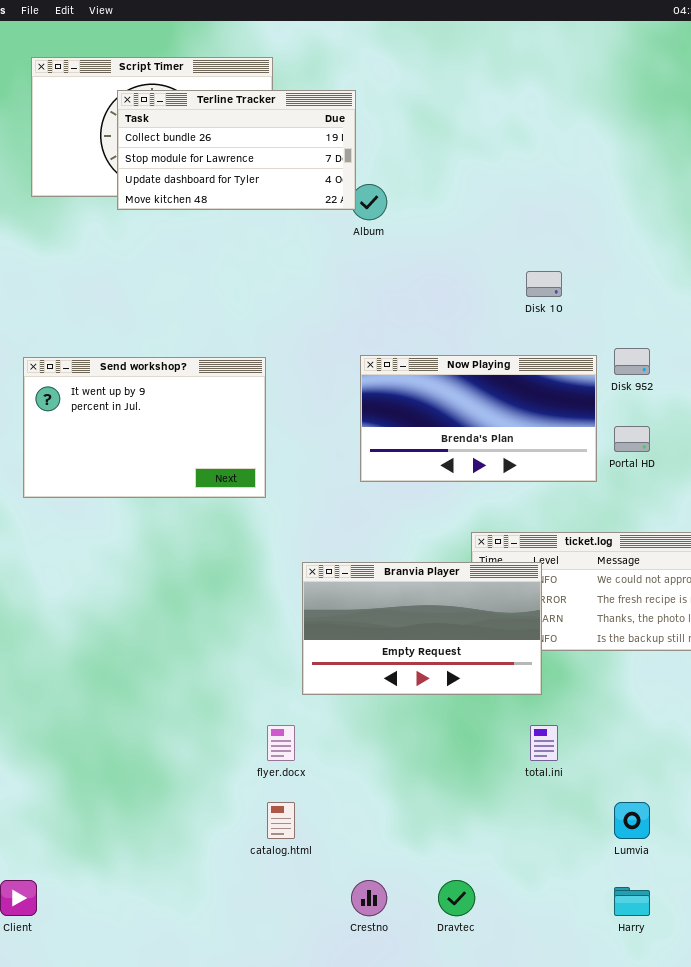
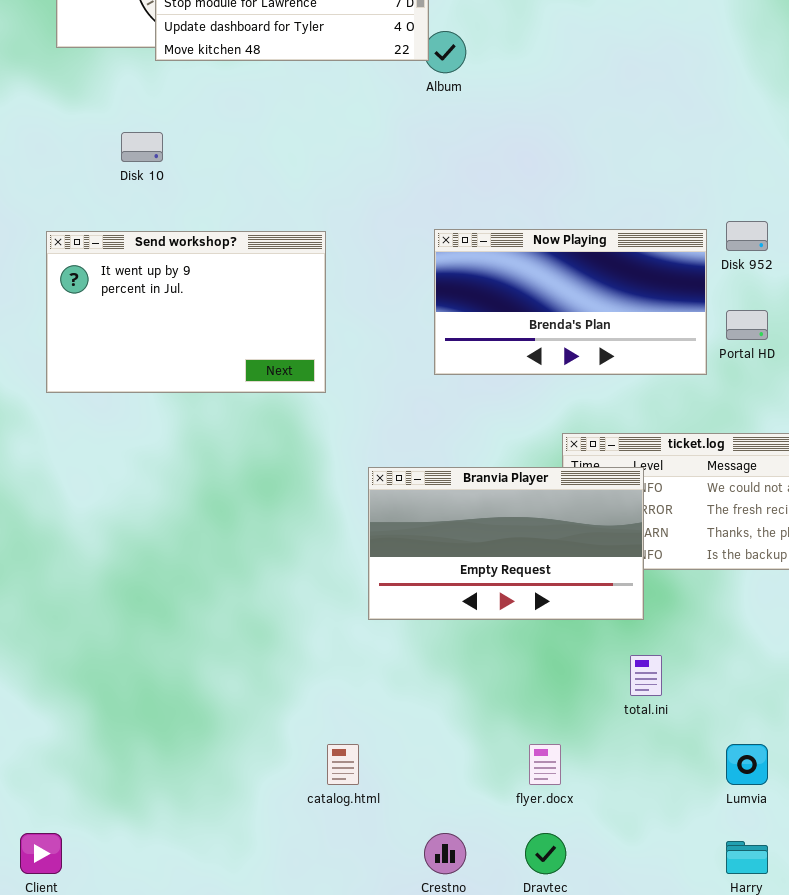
Disk 10: [526,271,562,297] -> [121,132,163,162], moved
flyer.docx: [267,725,295,761] -> [529,744,561,785], moved

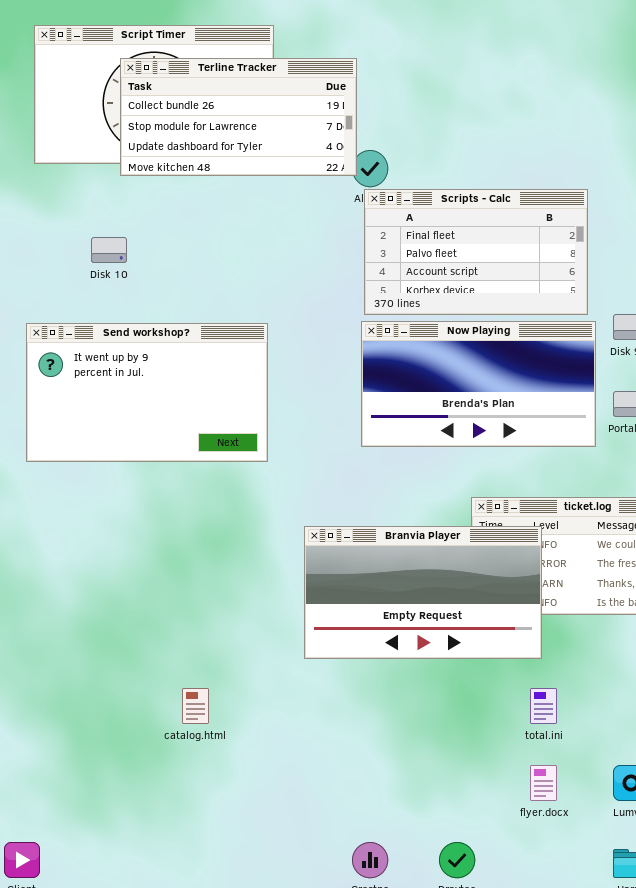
Scripts - Calc: none -> [364,189,588,315], opened
catalog.html: [327,744,359,785] -> [182,688,209,724], moved
flyer.docx: [529,744,561,785] -> [530,765,557,801], moved

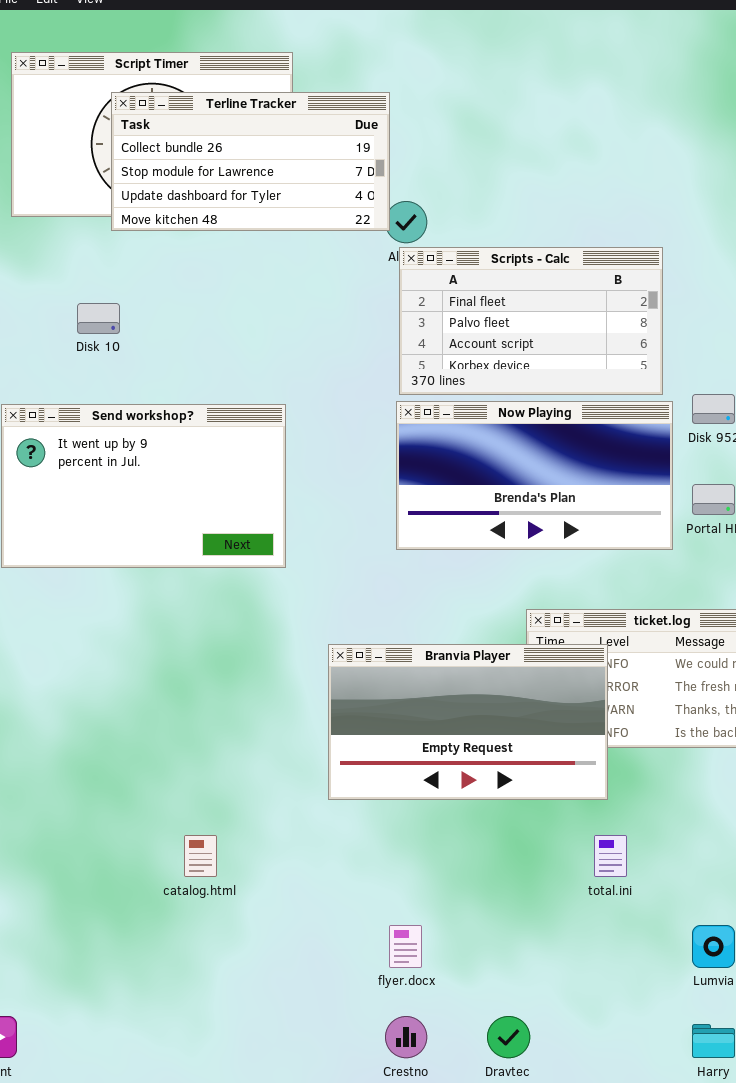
flyer.docx: [530,765,557,801] -> [389,925,422,968], moved

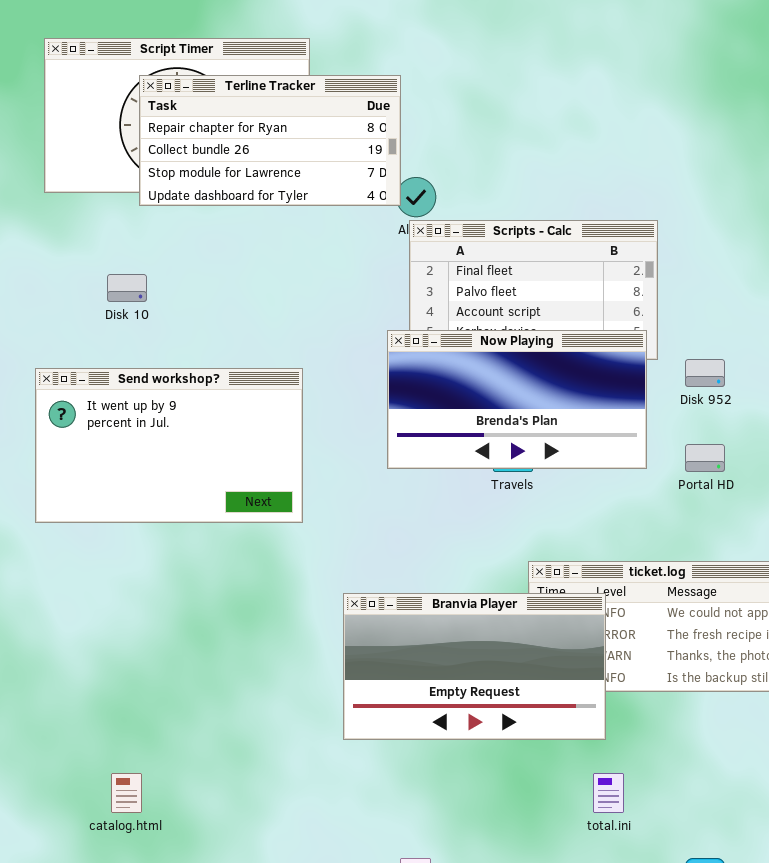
Terline Tracker: [111,92,390,231] -> [139,75,401,206], scrolled up 1 row
Now Playing: [396,401,673,550] -> [387,330,647,469], moved
catalog.html: [184,835,217,877] -> [111,773,142,813], moved

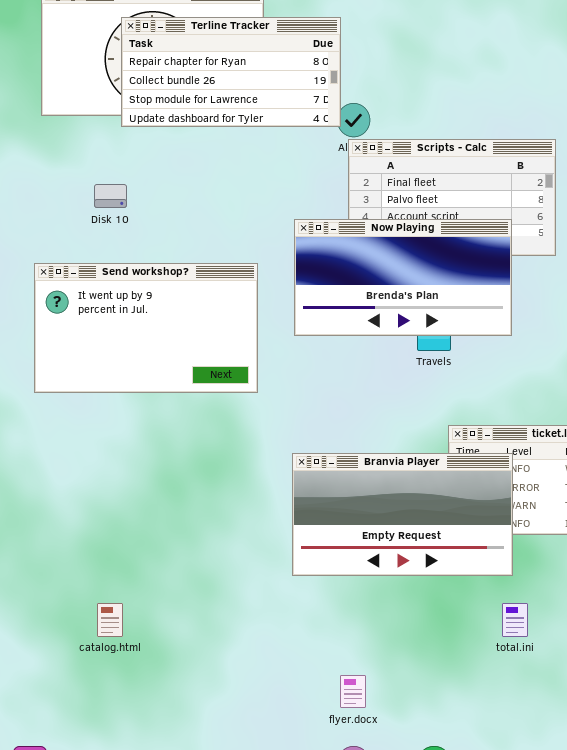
Now Playing: [387,330,647,469] -> [294,219,512,336], moved

